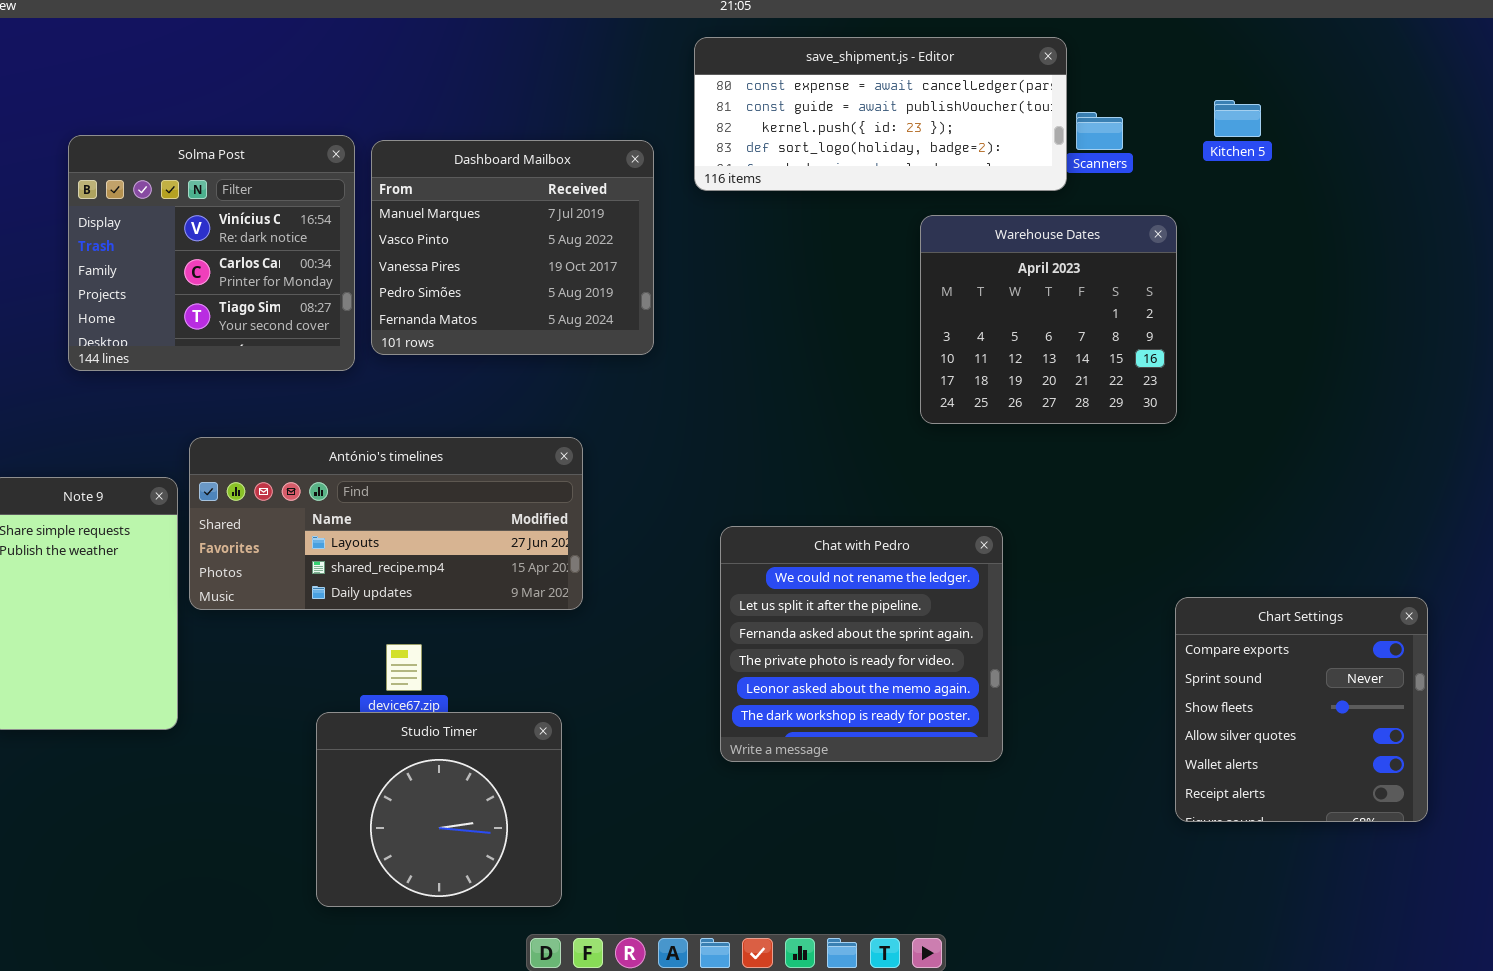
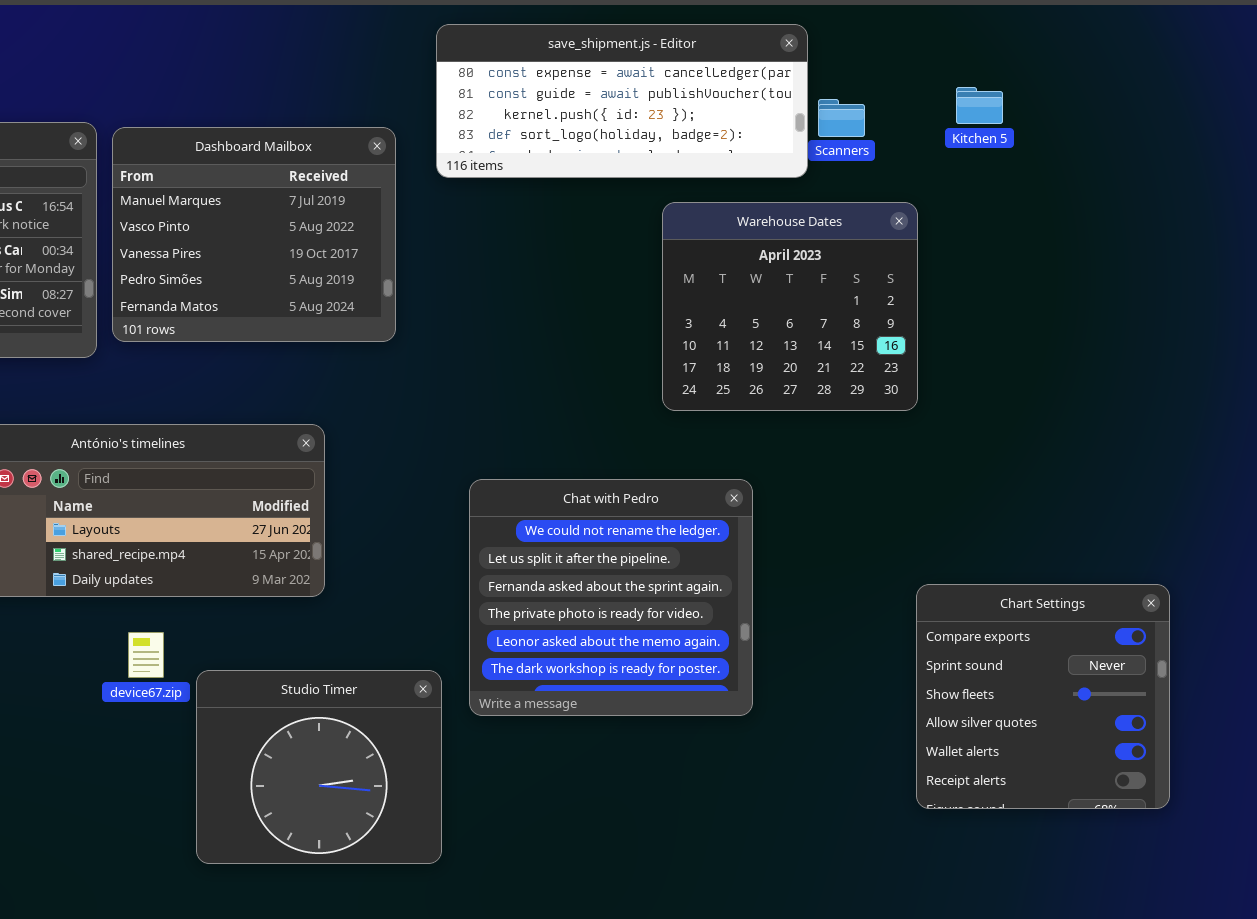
Chat with Pedro: [720,526,1003,762] -> [469,479,753,716], moved
Studio Timer: [316,712,562,907] -> [196,670,442,864], moved

